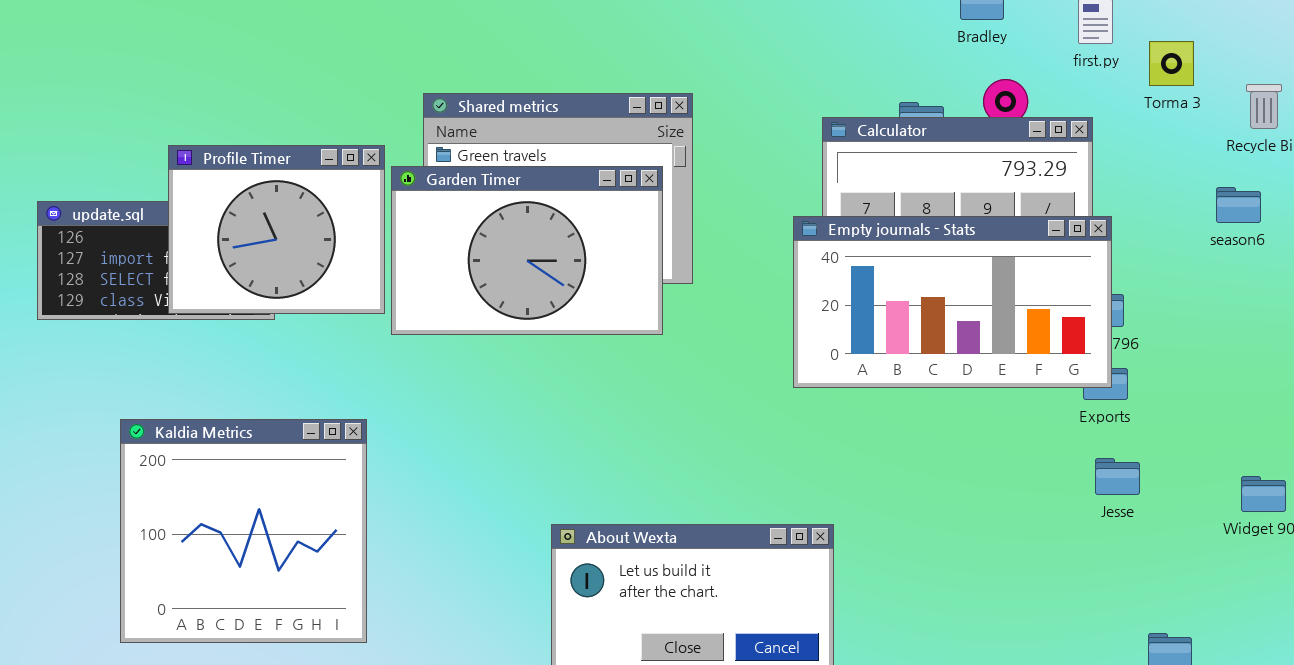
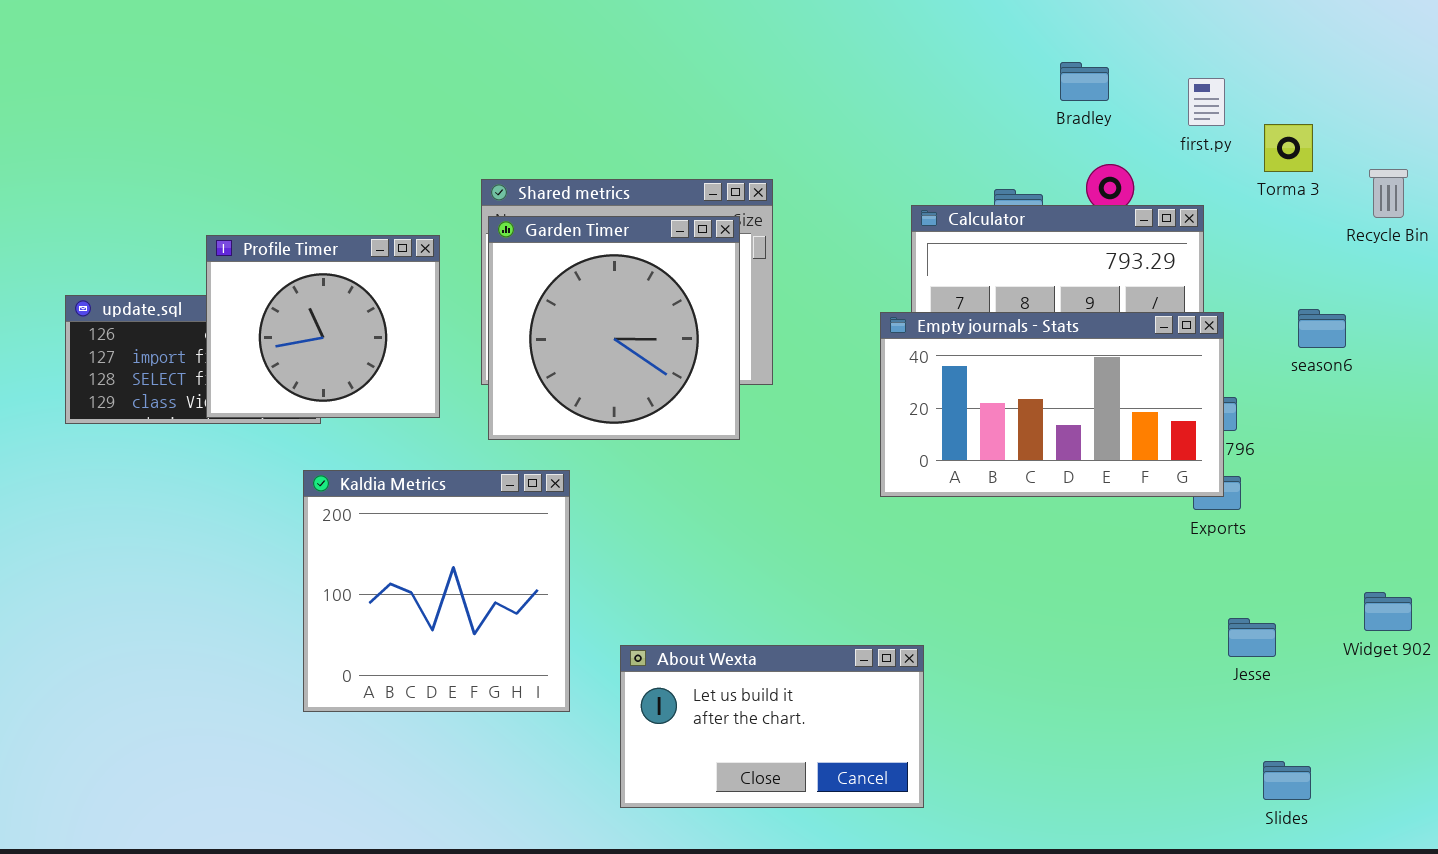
Garden Timer: [391,166,663,335] -> [488,216,740,440], resized
season6: [1216,187,1261,223] -> [1298,309,1346,348], moved
Kaldia Metrics: [120,419,367,643] -> [303,470,570,712], moved
Jesse: [1095,458,1140,495] -> [1228,618,1276,657], moved

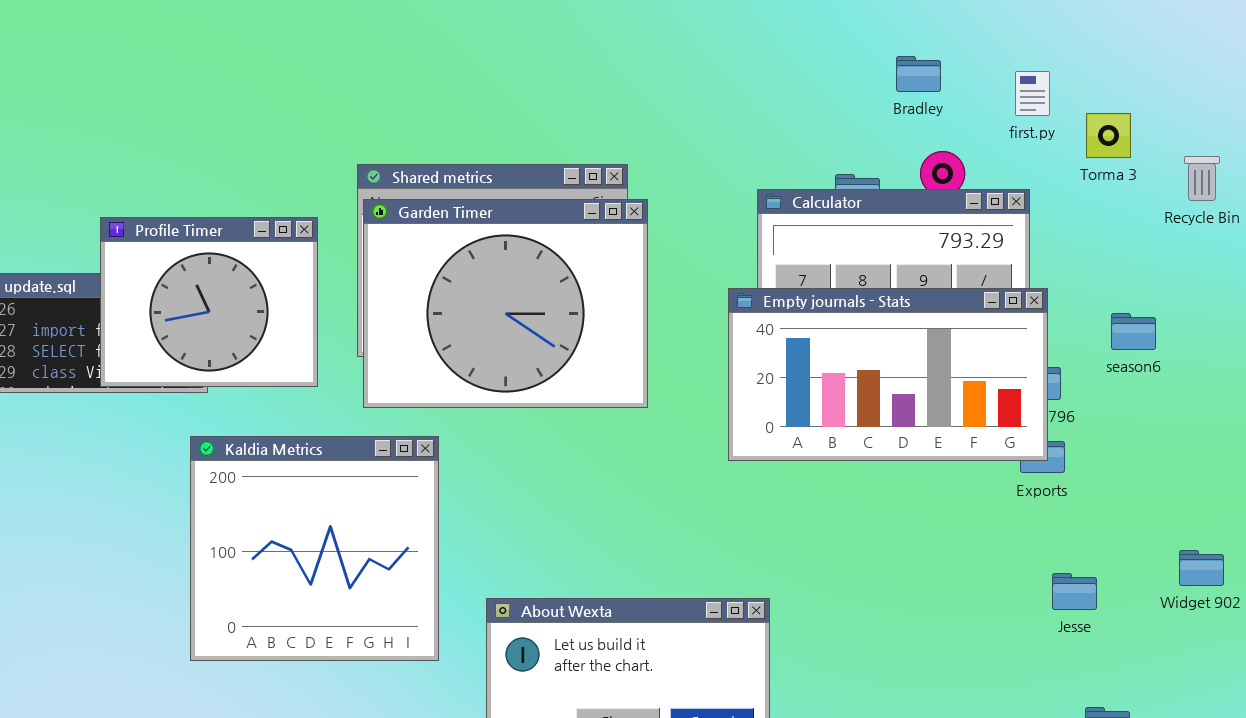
Garden Timer: [488,216,740,440] -> [363,199,648,408], resized
season6: [1298,309,1346,348] -> [1111,313,1156,350], moved

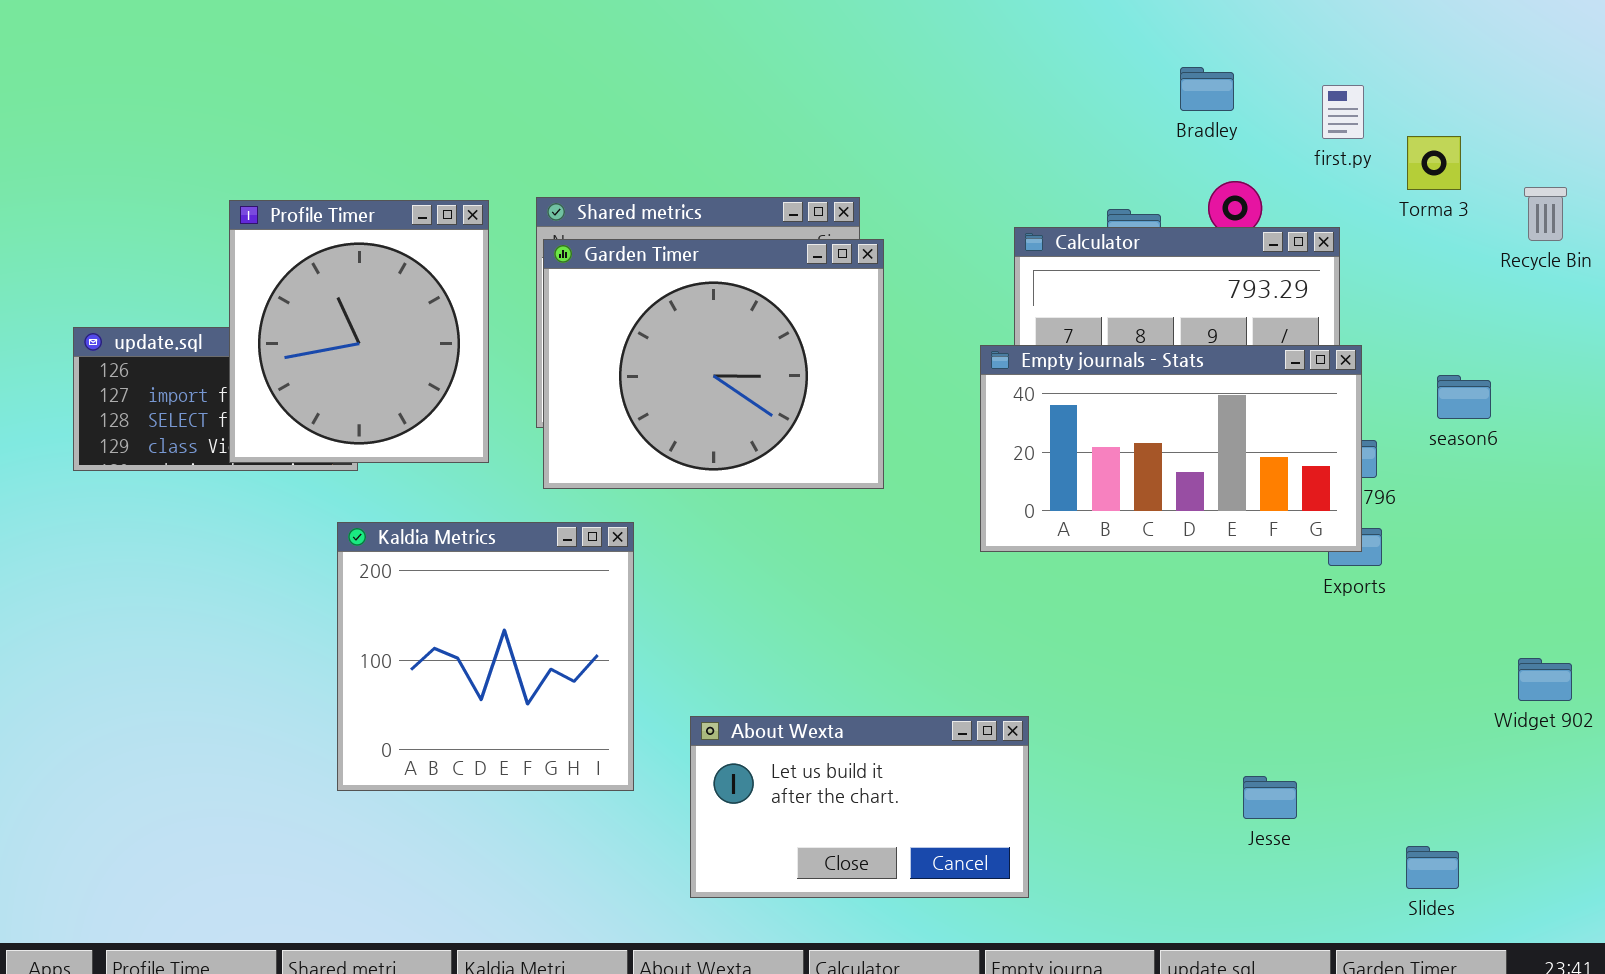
Profile Timer: [100,217,318,387] -> [229,200,489,463], resized
Jesse: [1052,573,1097,610] -> [1243,776,1297,819], moved

